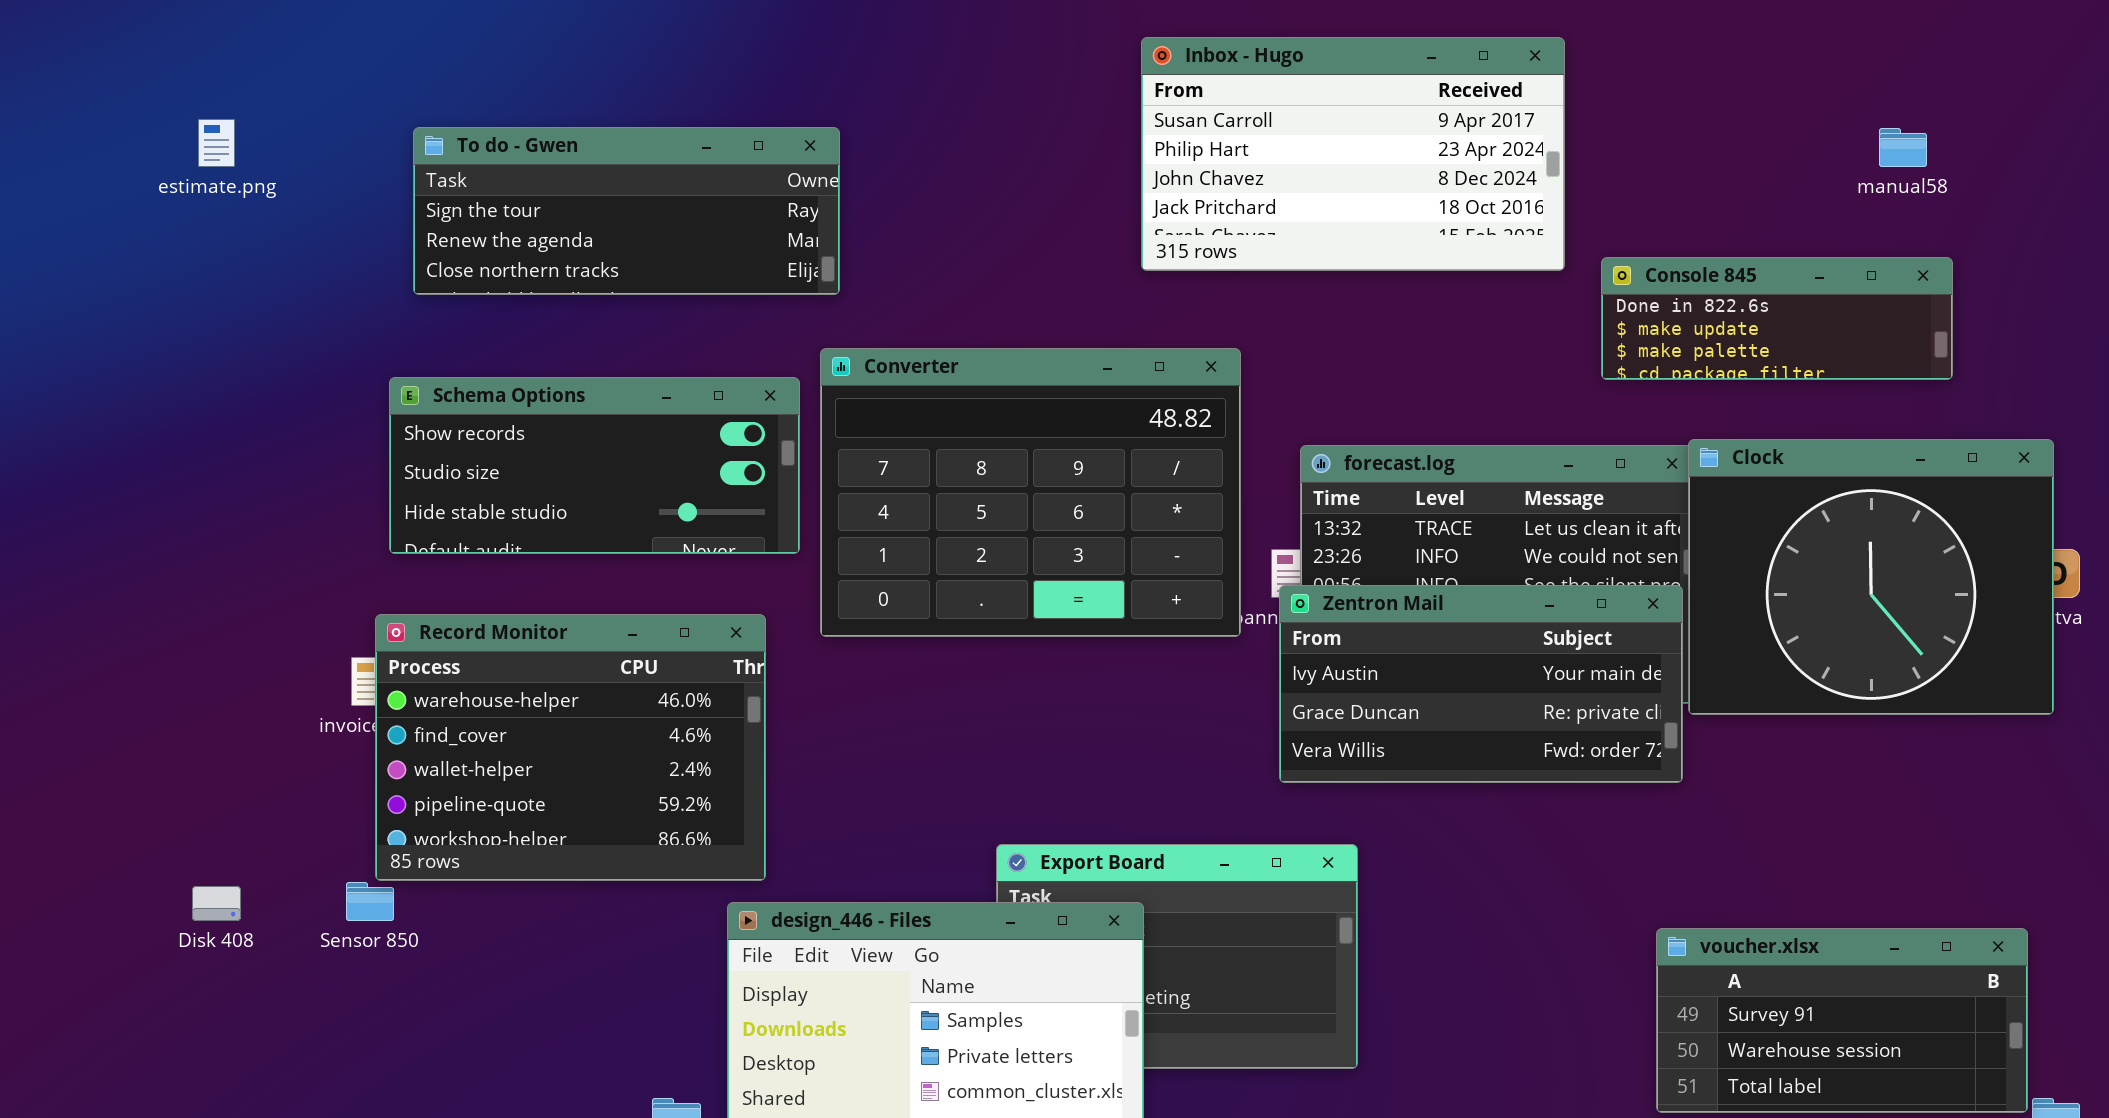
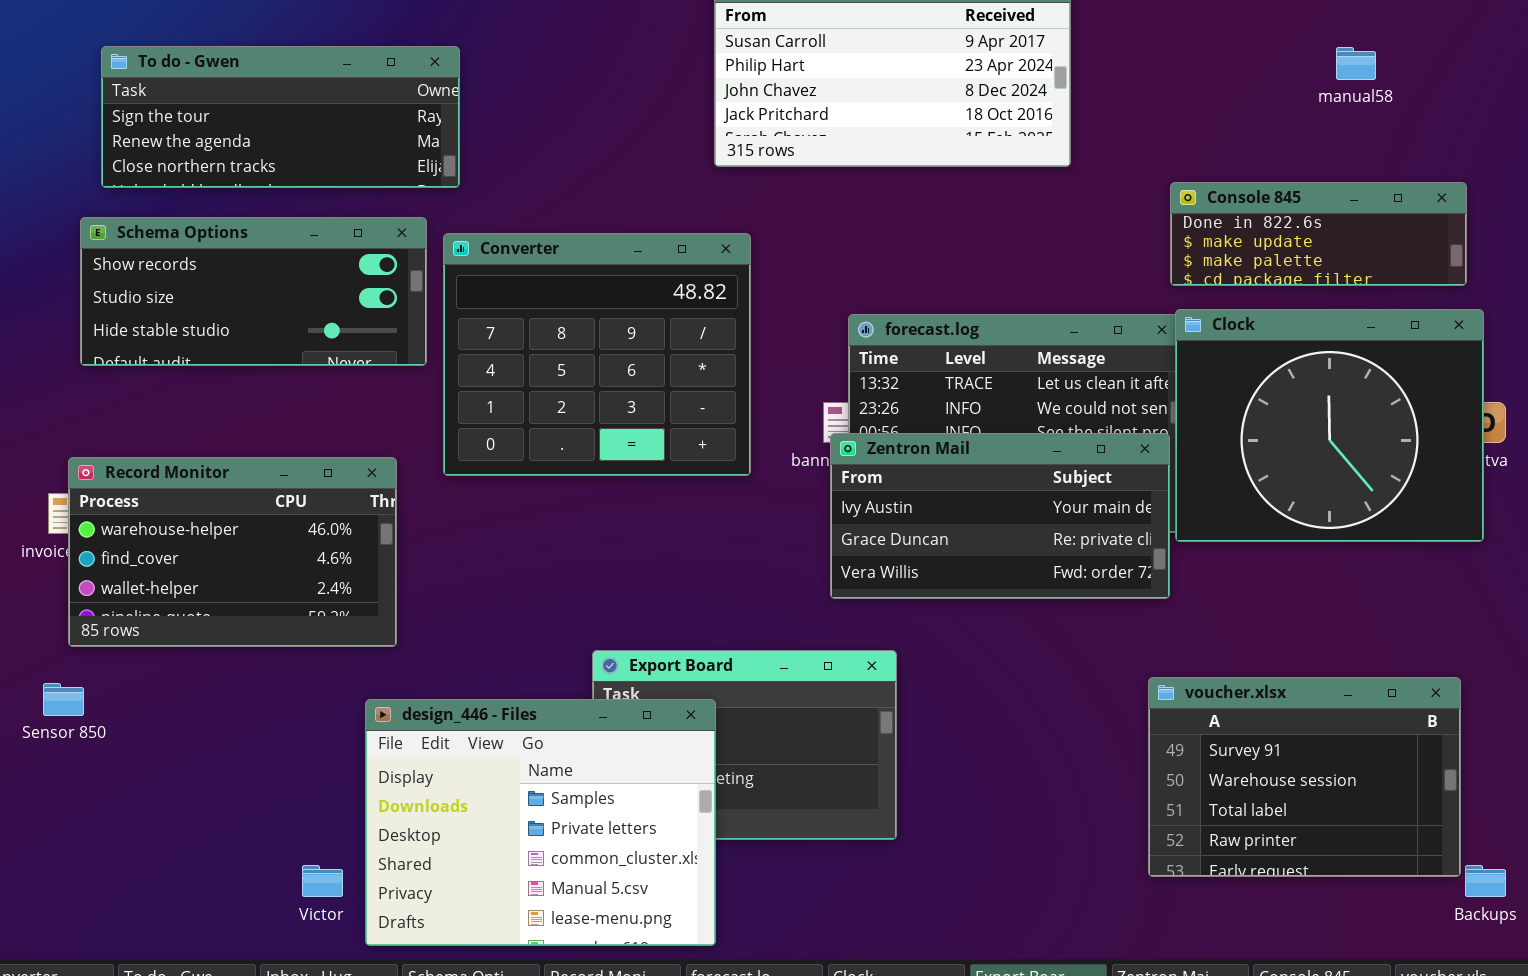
Console 845: [1601,257,1953,380] -> [1170,182,1467,286], moved
Converter: [820,348,1241,637] -> [443,233,751,476], resized
Schema Options: [389,377,800,554] -> [80,217,427,366], moved
Record Monitor: [375,614,766,881] -> [68,457,397,647], resized
voucher.xlsx: [1656,928,2028,1113] -> [1148,677,1461,877], resized

